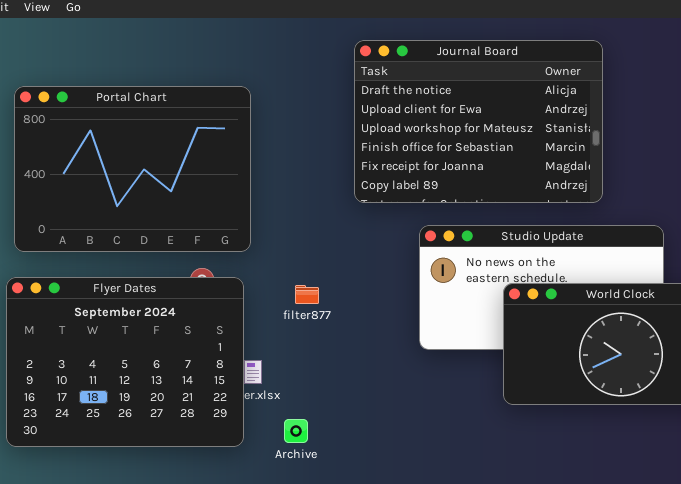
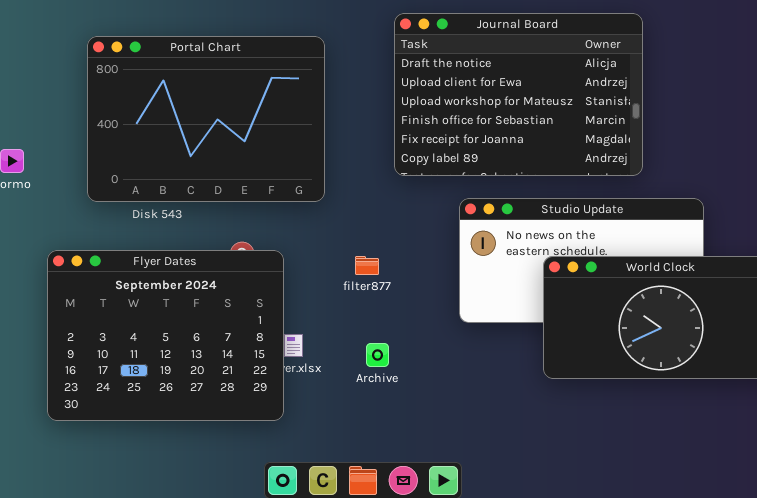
Portal Chart: [14,86,251,252] -> [87,36,325,202], moved
filter877: [295,285,319,304] -> [355,256,379,275], moved
Archive: [284,419,308,443] -> [366,343,389,367], moved

